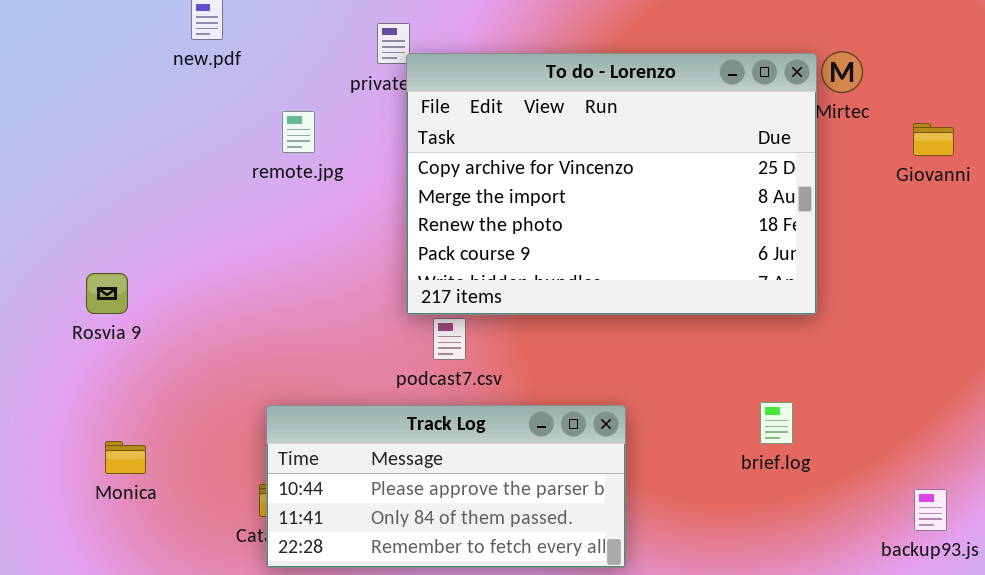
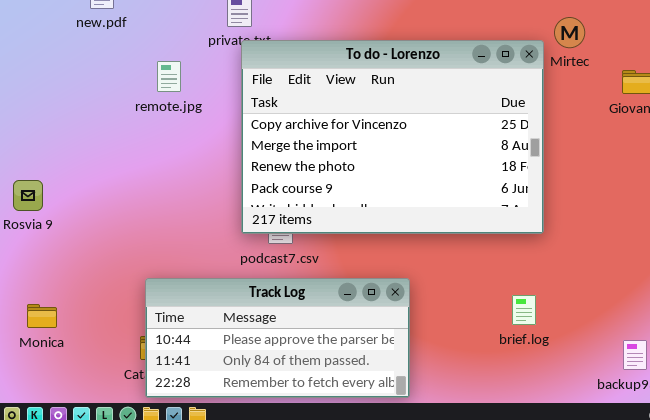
To do - Lorenzo: [406,53,817,315] -> [241,40,544,234], moved
brief.log: [760,402,793,444] -> [512,295,536,325], moved

